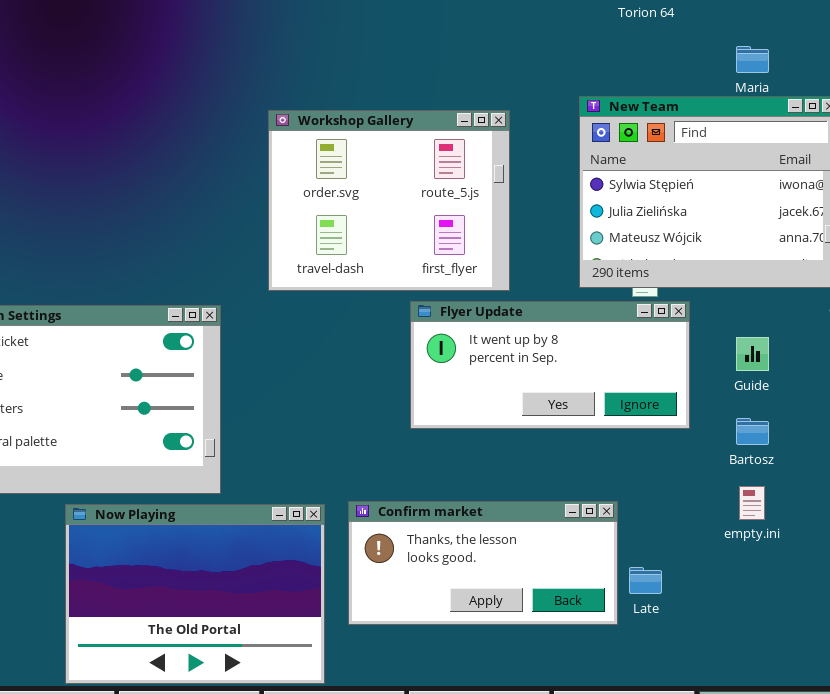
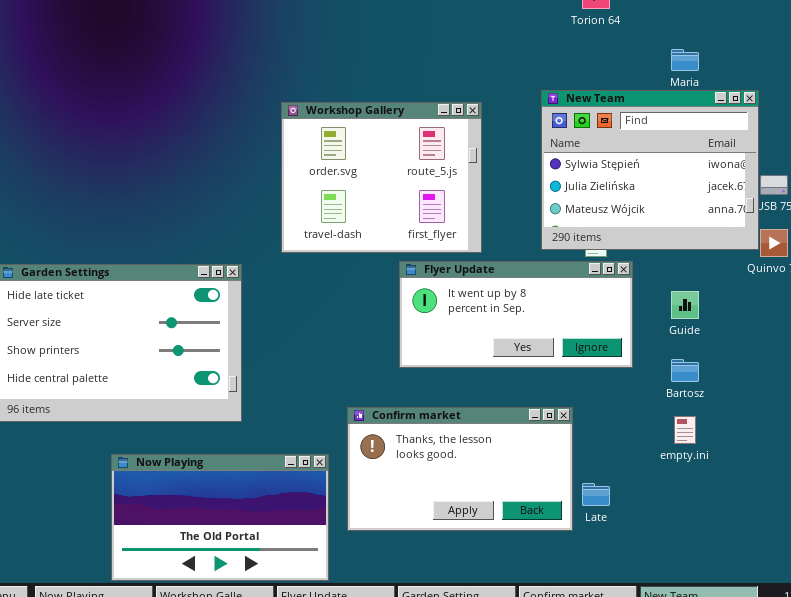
Confirm market: [348,501,618,625] -> [347,407,573,531], resized
Now Playing: [65,504,325,684] -> [111,454,329,581], resized

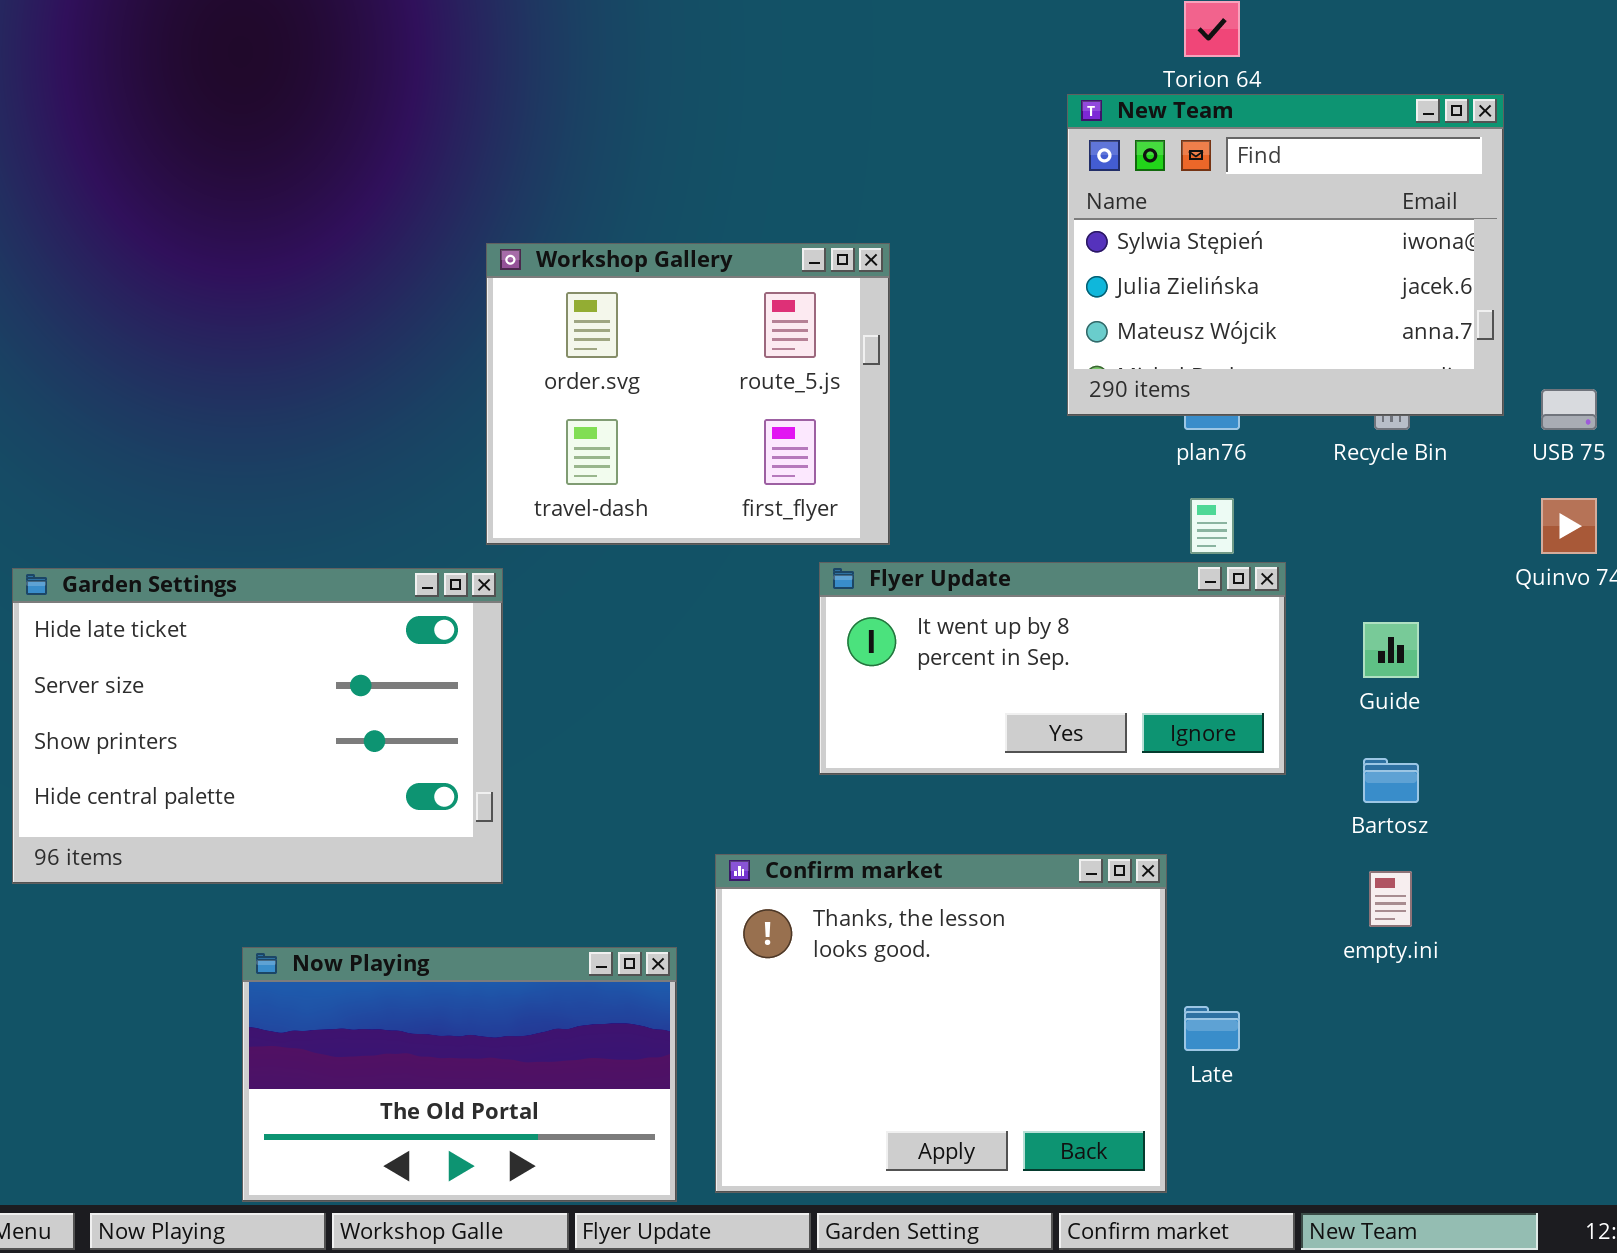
New Team: [541,90,759,250] -> [1067,94,1504,416], moved
Workshop Gallery: [281,102,482,253] -> [486,243,890,545], moved
Confirm market: [347,407,573,531] -> [715,854,1167,1193], resized

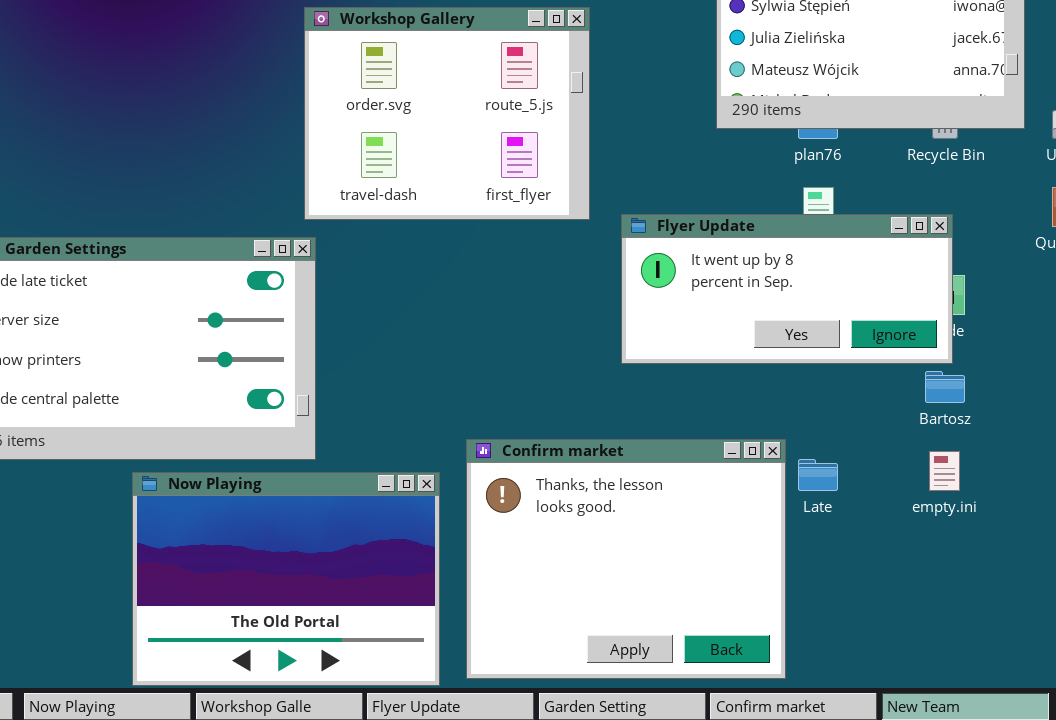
Flyer Update: [819,562,1286,775] -> [621,214,953,364], moved
Now Playing: [242,947,677,1202] -> [132,472,440,686], resized
Late: [1184,1006,1240,1051] -> [798,459,838,491], moved

